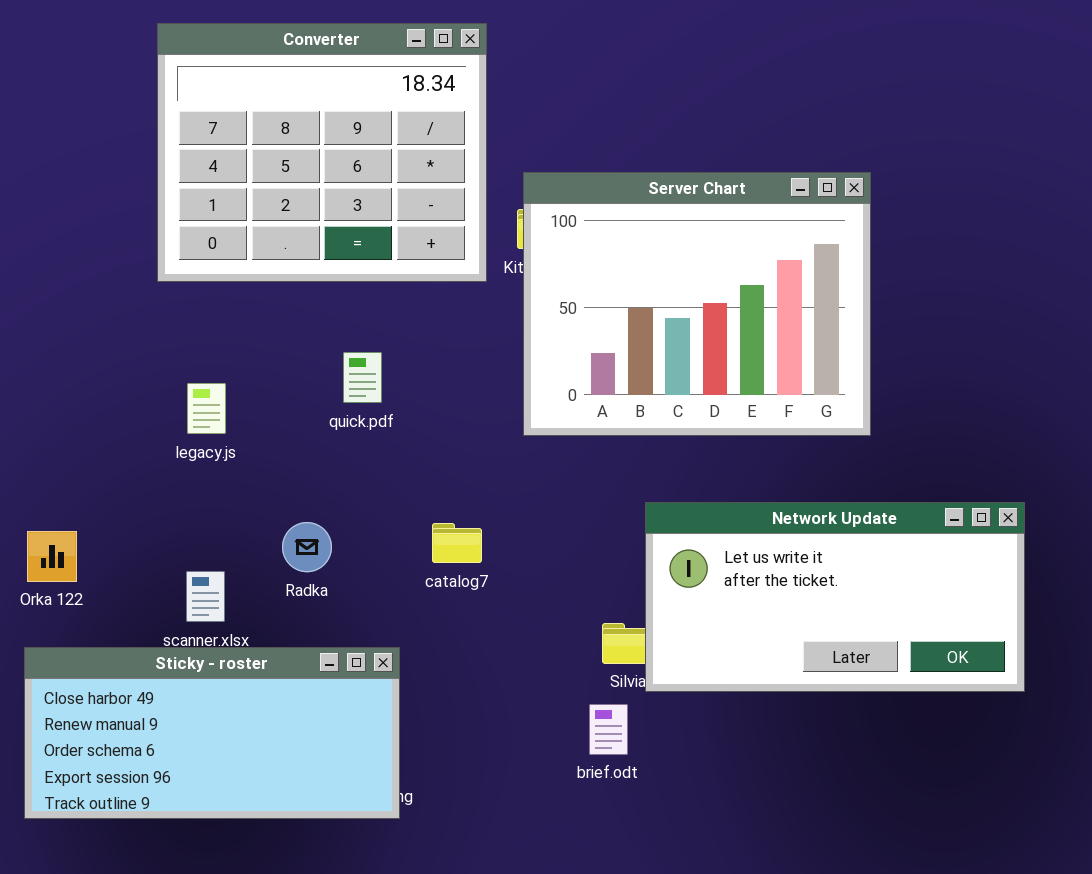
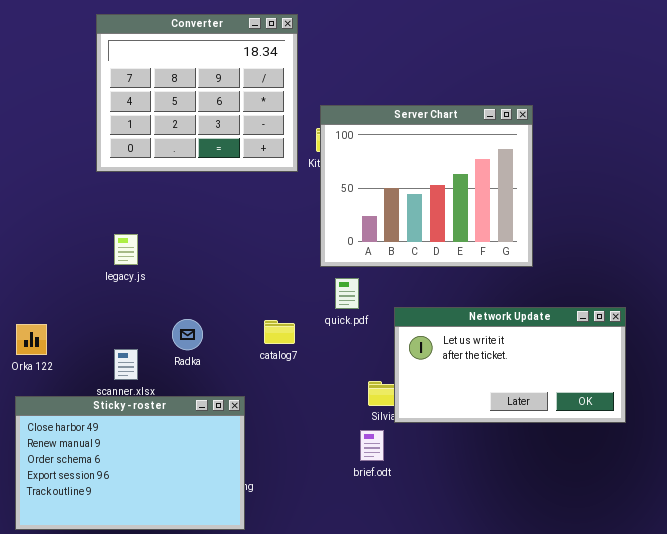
quick.pdf: [343,352,382,403] -> [335,278,359,309], moved
Sticky - roster: [24,647,400,819] -> [15,396,245,530], resized

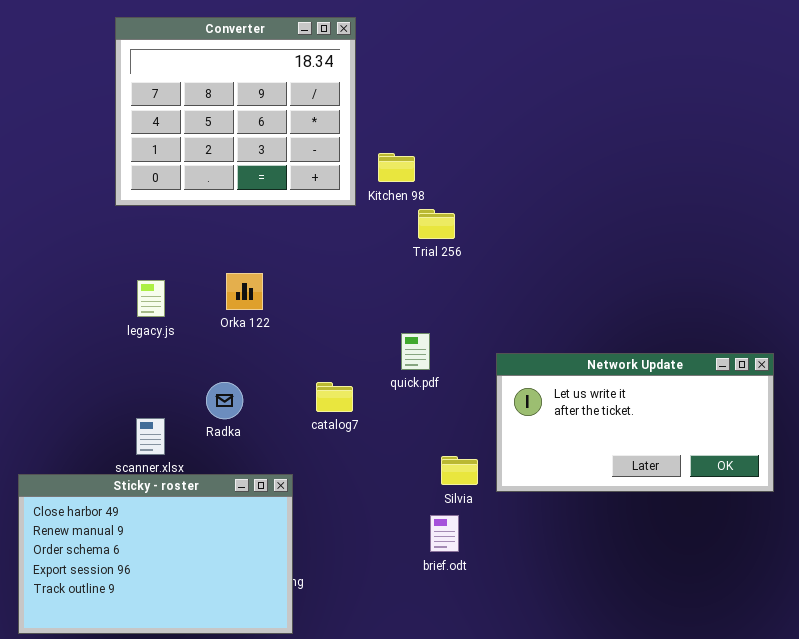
Server Chart: [320,105,533,267] -> none, closed
Network Update: [394,307,626,423] -> [496,353,774,492], moved
Orka 122: [16,324,47,355] -> [226,273,263,310], moved

